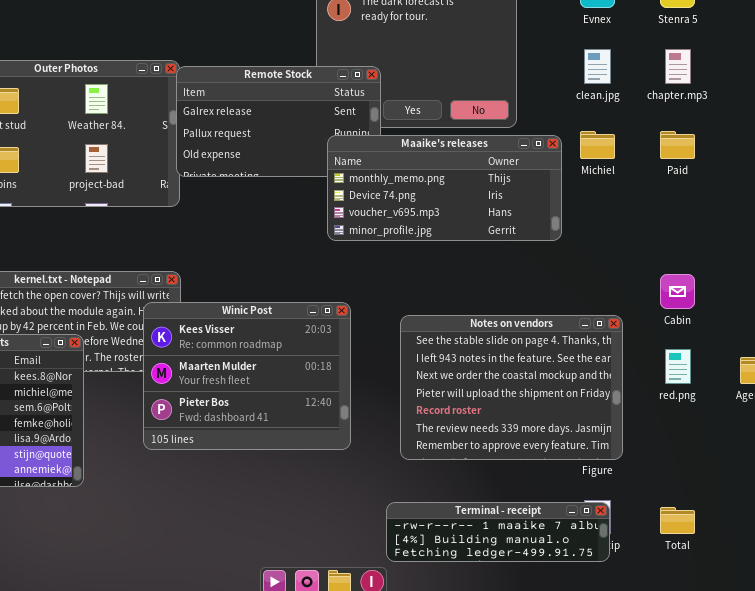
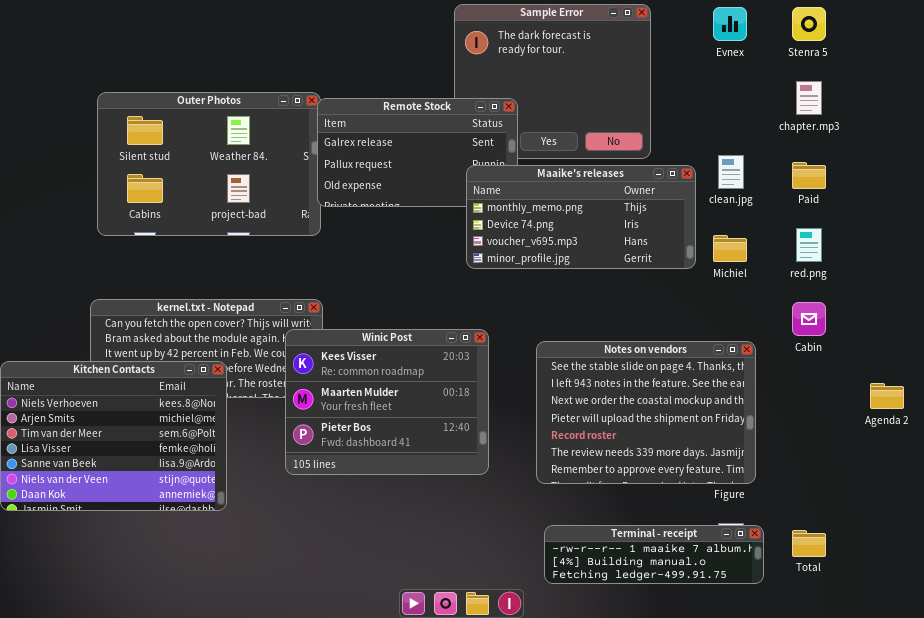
clean.jpg: [584,49,611,84] -> [718,155,744,189], moved
Michiel: [580,131,615,159] -> [713,235,747,262], moved
red.png: [665,349,691,384] -> [796,228,822,262], moved
Terminal - receipt: [386,502,610,562] -> [544,525,764,584], moved

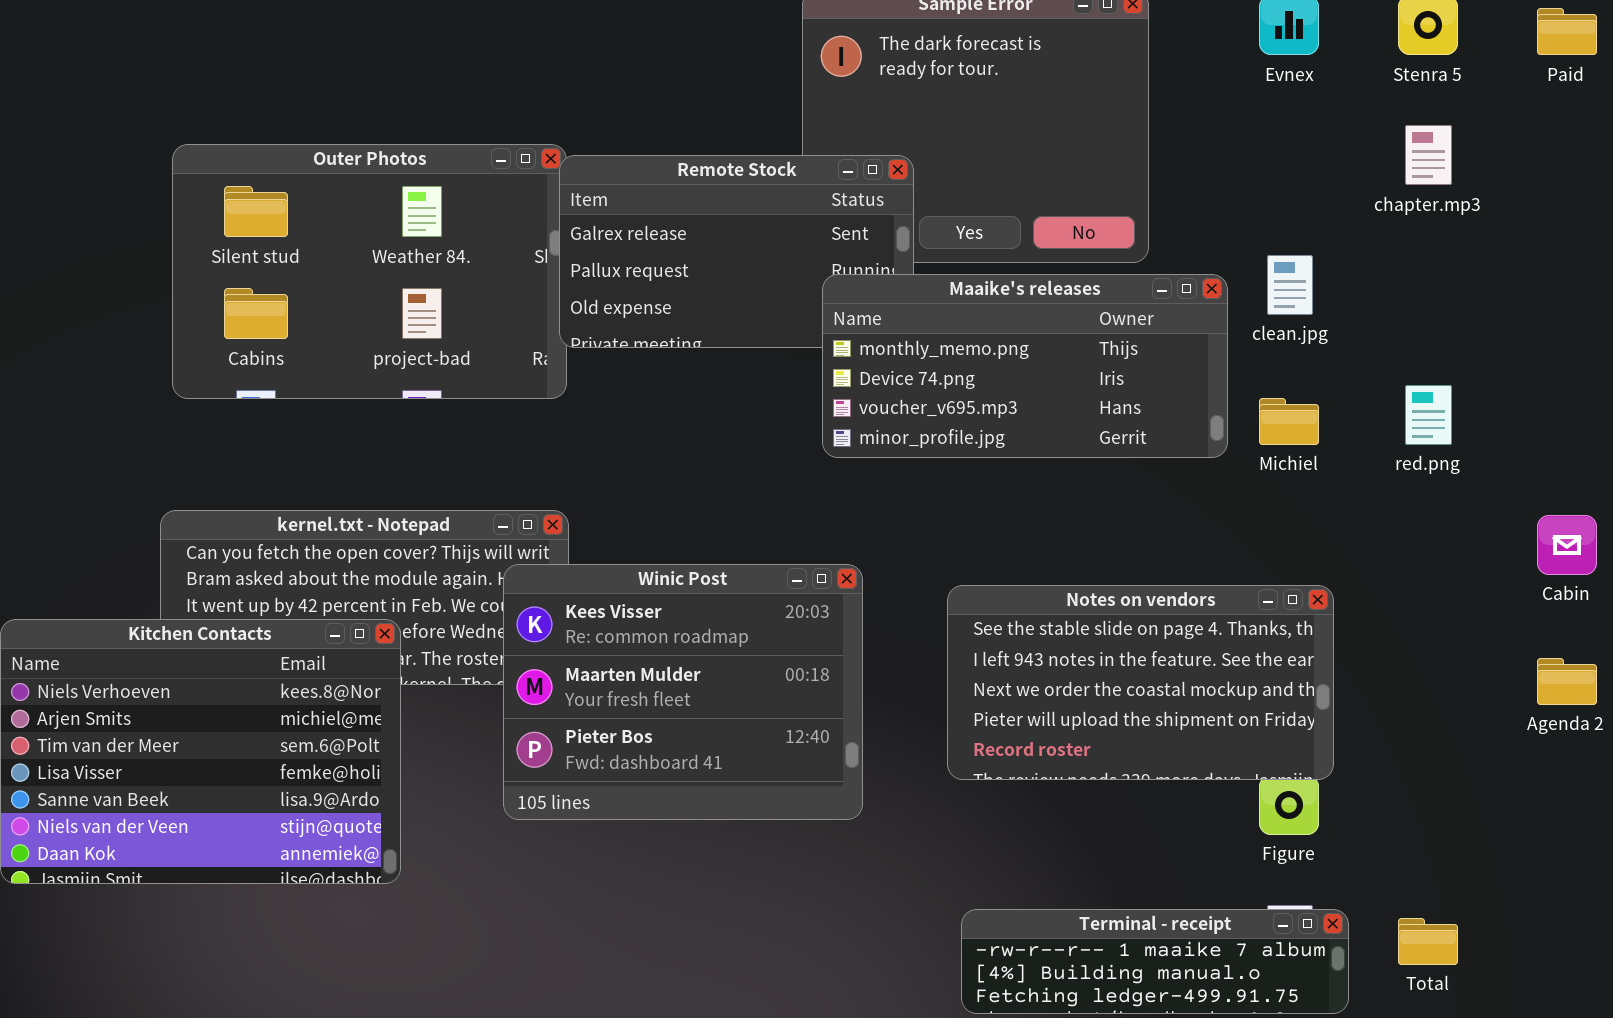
Paid: [792,162,826,189] -> [1537,8,1597,55], moved
Cabin: [792,302,826,336] -> [1537,515,1597,575], moved
Notes on vendors: [536,341,756,484] -> [947,585,1334,780], resized

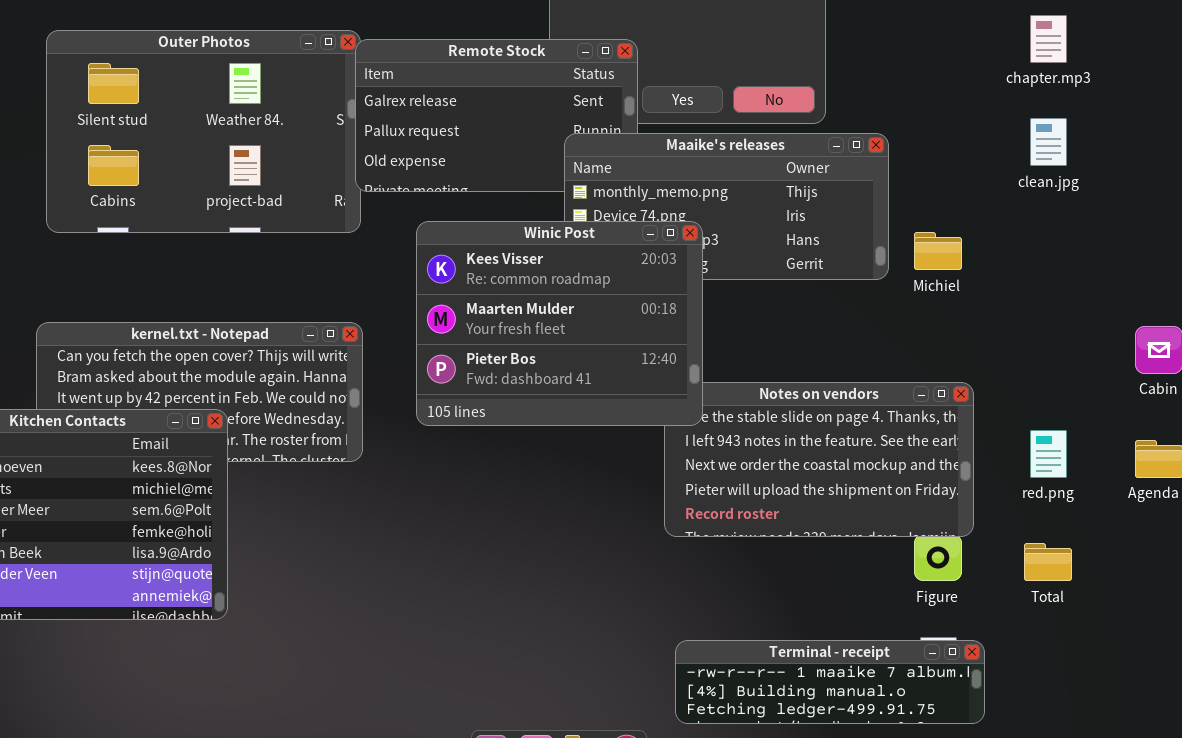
clean.jpg: [1267,255,1313,315] -> [1030,118,1067,166], moved
red.png: [1405,385,1452,445] -> [1030,430,1067,478], moved
Winic Post: [503,564,863,820] -> [416,221,703,426], moved
Total: [1398,918,1458,965] -> [1024,543,1072,581], moved

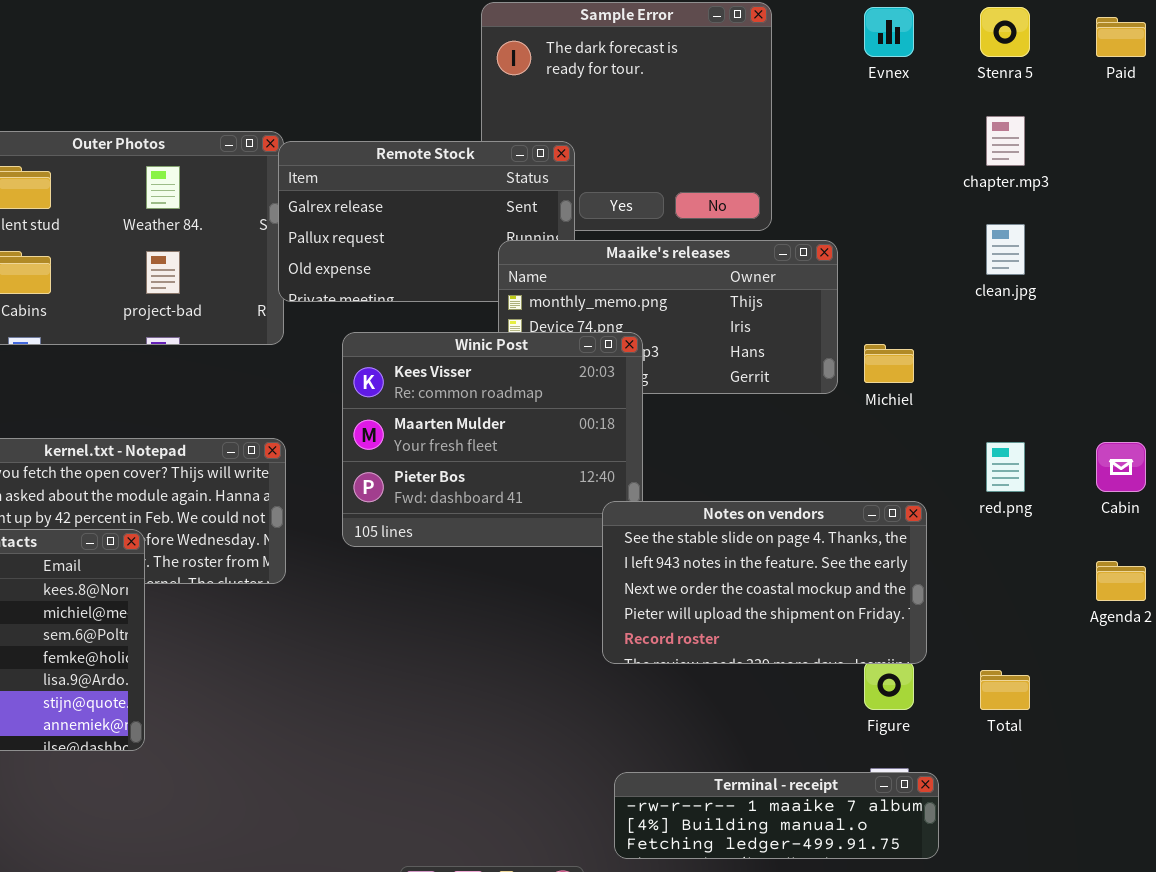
Notes on vendors: [664,382,974,537] -> [602,501,927,664], raised
red.png: [1030,430,1067,478] -> [986,442,1025,492], moved

